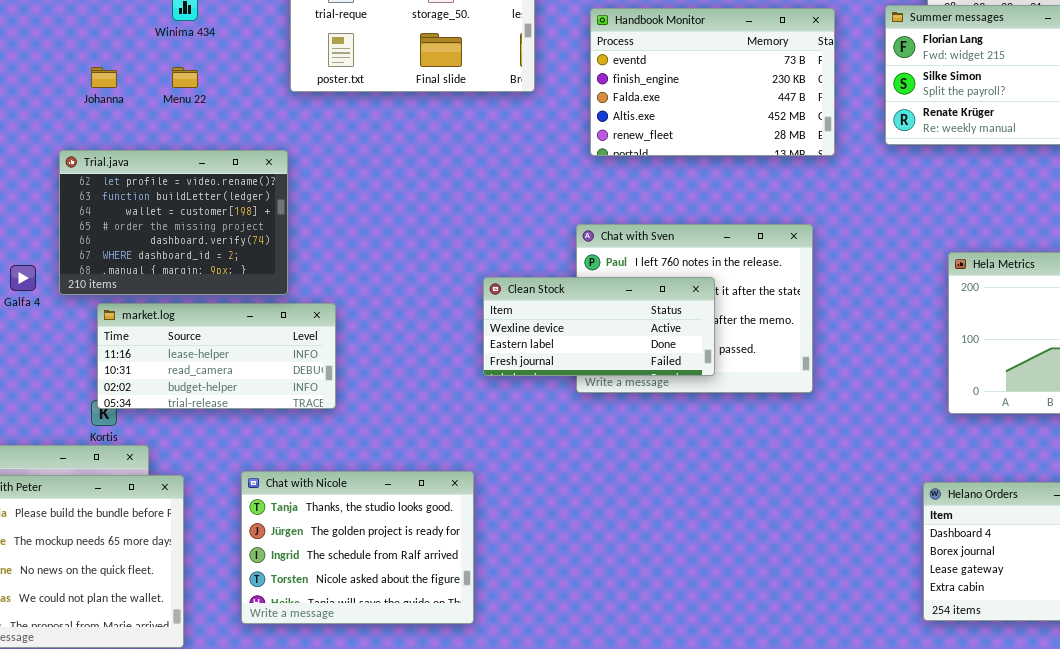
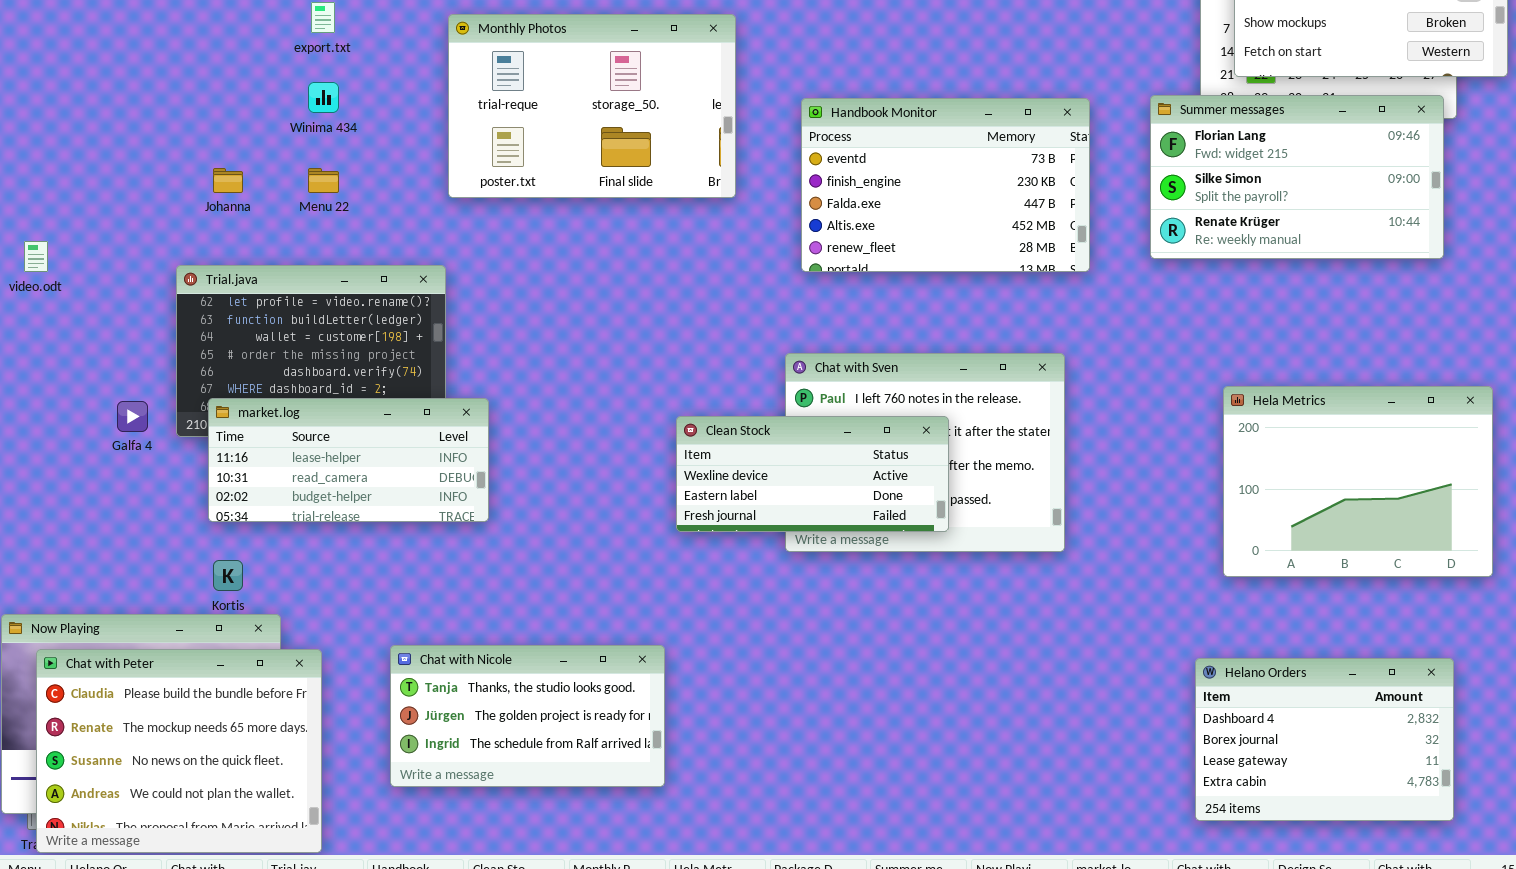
market.log: [97,303,336,409] -> [208,398,489,522], moved
Chat with Nicole: [241,471,474,624] -> [390,645,665,787], resized

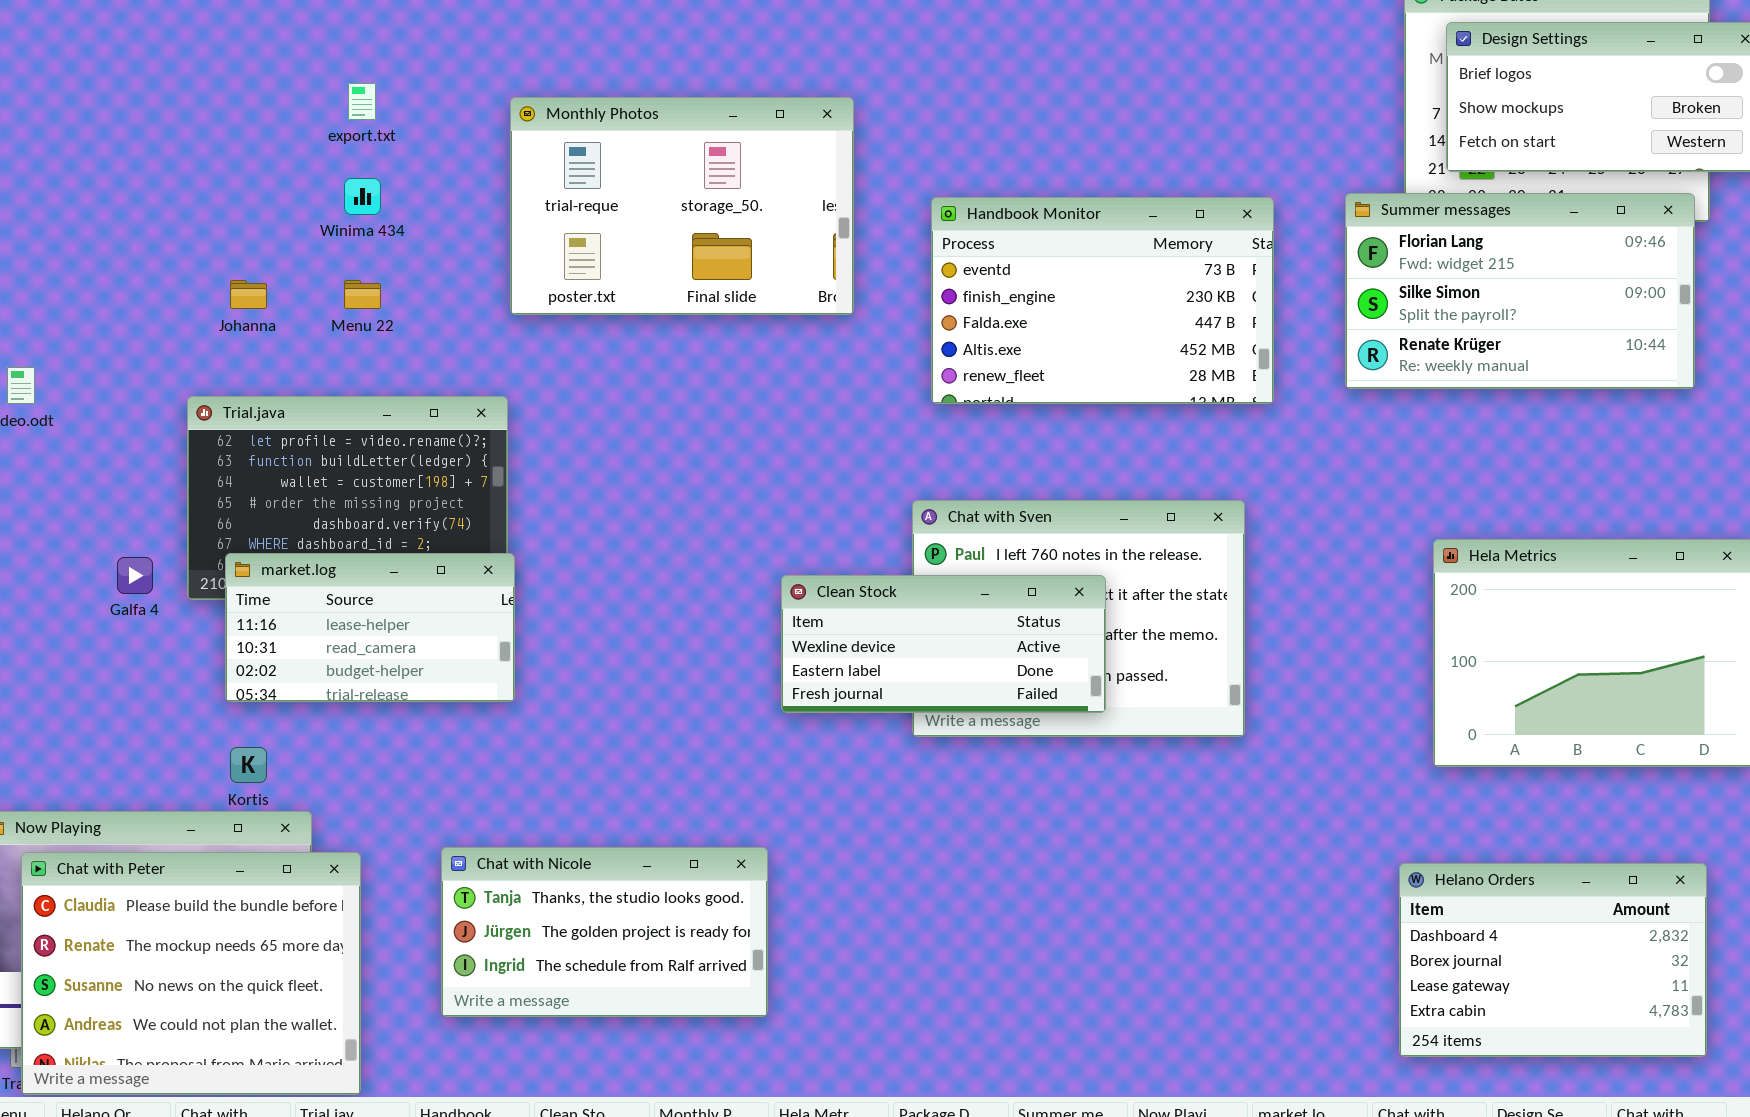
market.log: [208,398,489,522] -> [225,553,515,702], resized

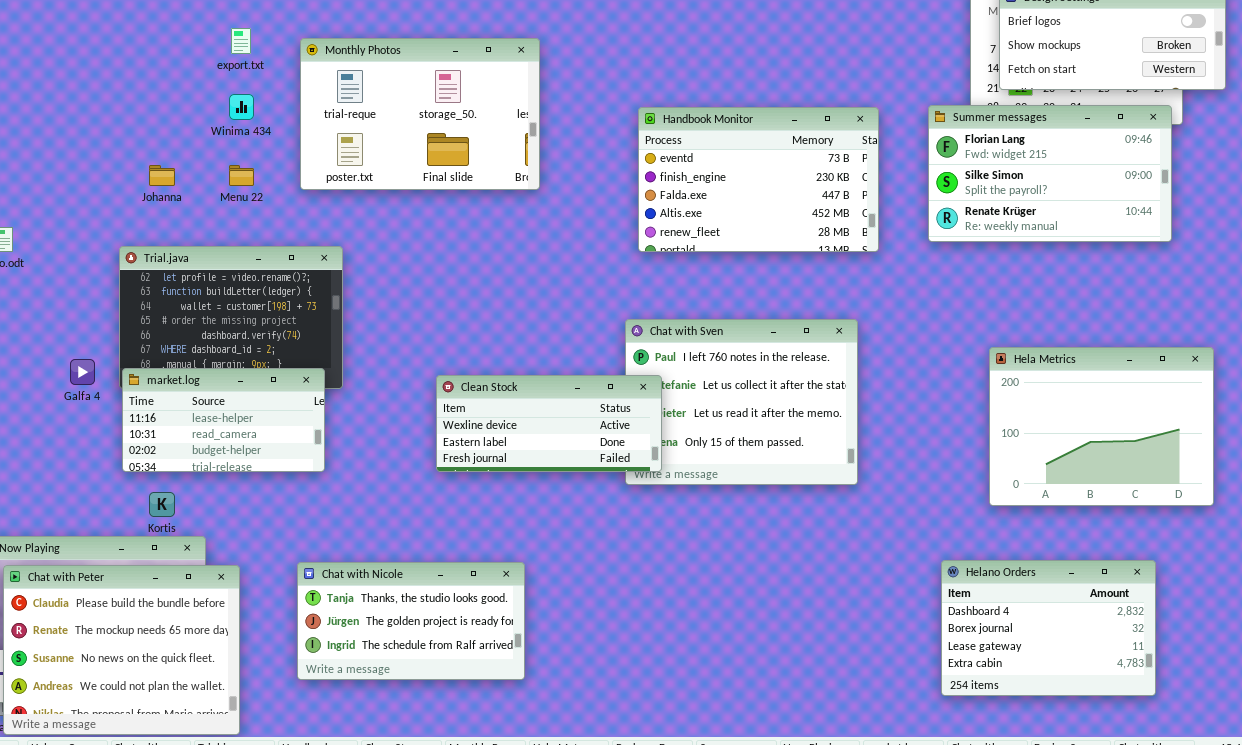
Monthly Photos: [510,97,854,315] -> [300,38,540,190], moved
market.log: [225,553,515,702] -> [122,368,325,472], moved
Clean Stock: [781,575,1106,713] -> [436,375,662,472], moved
Helano Orders: [1399,863,1707,1057] -> [941,560,1156,696], moved

